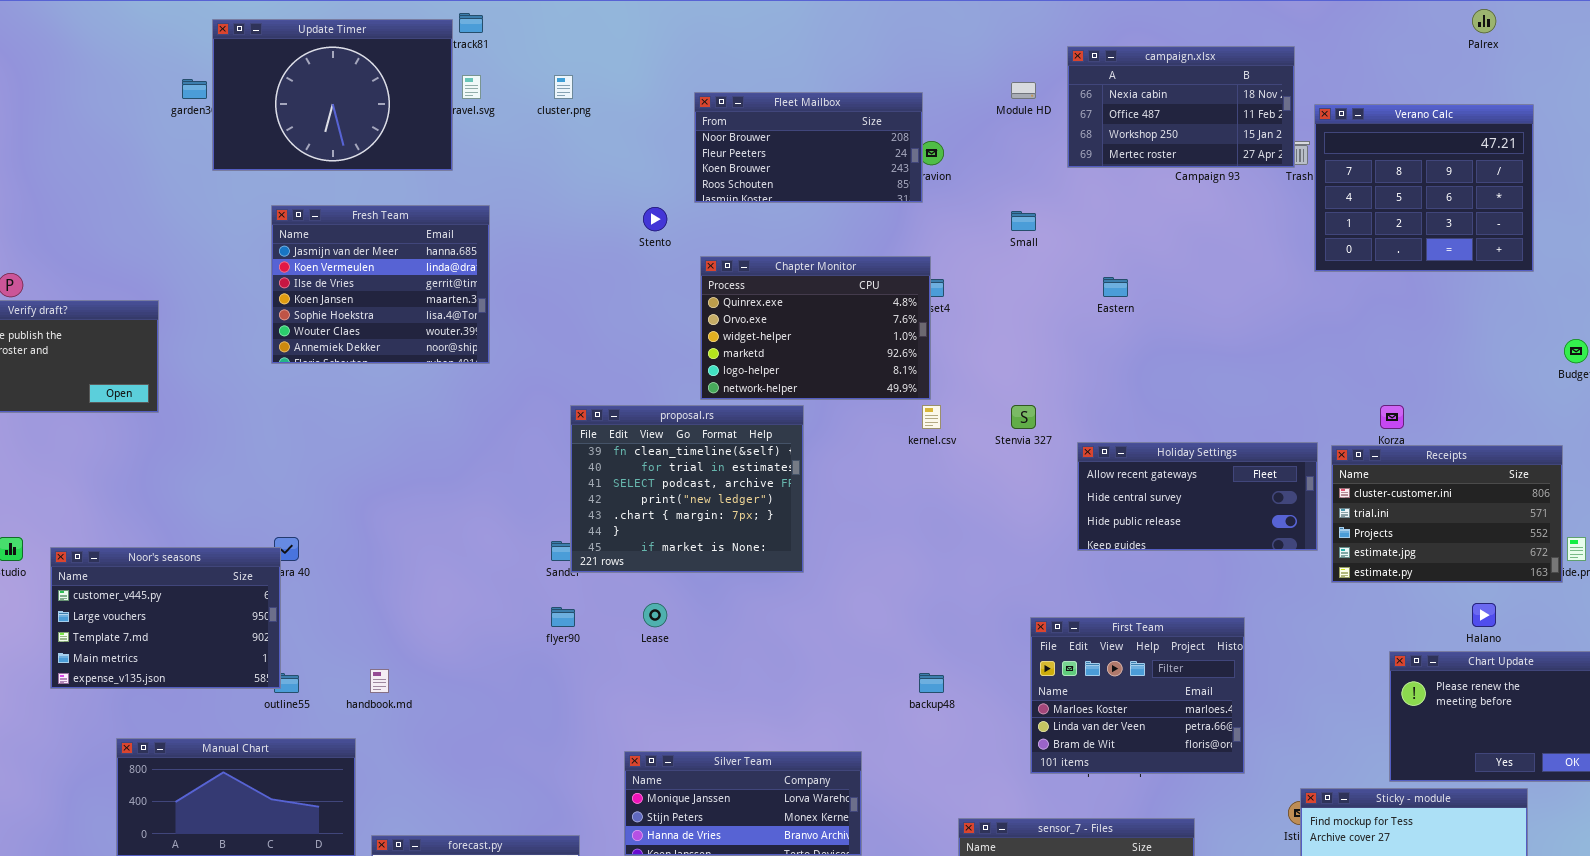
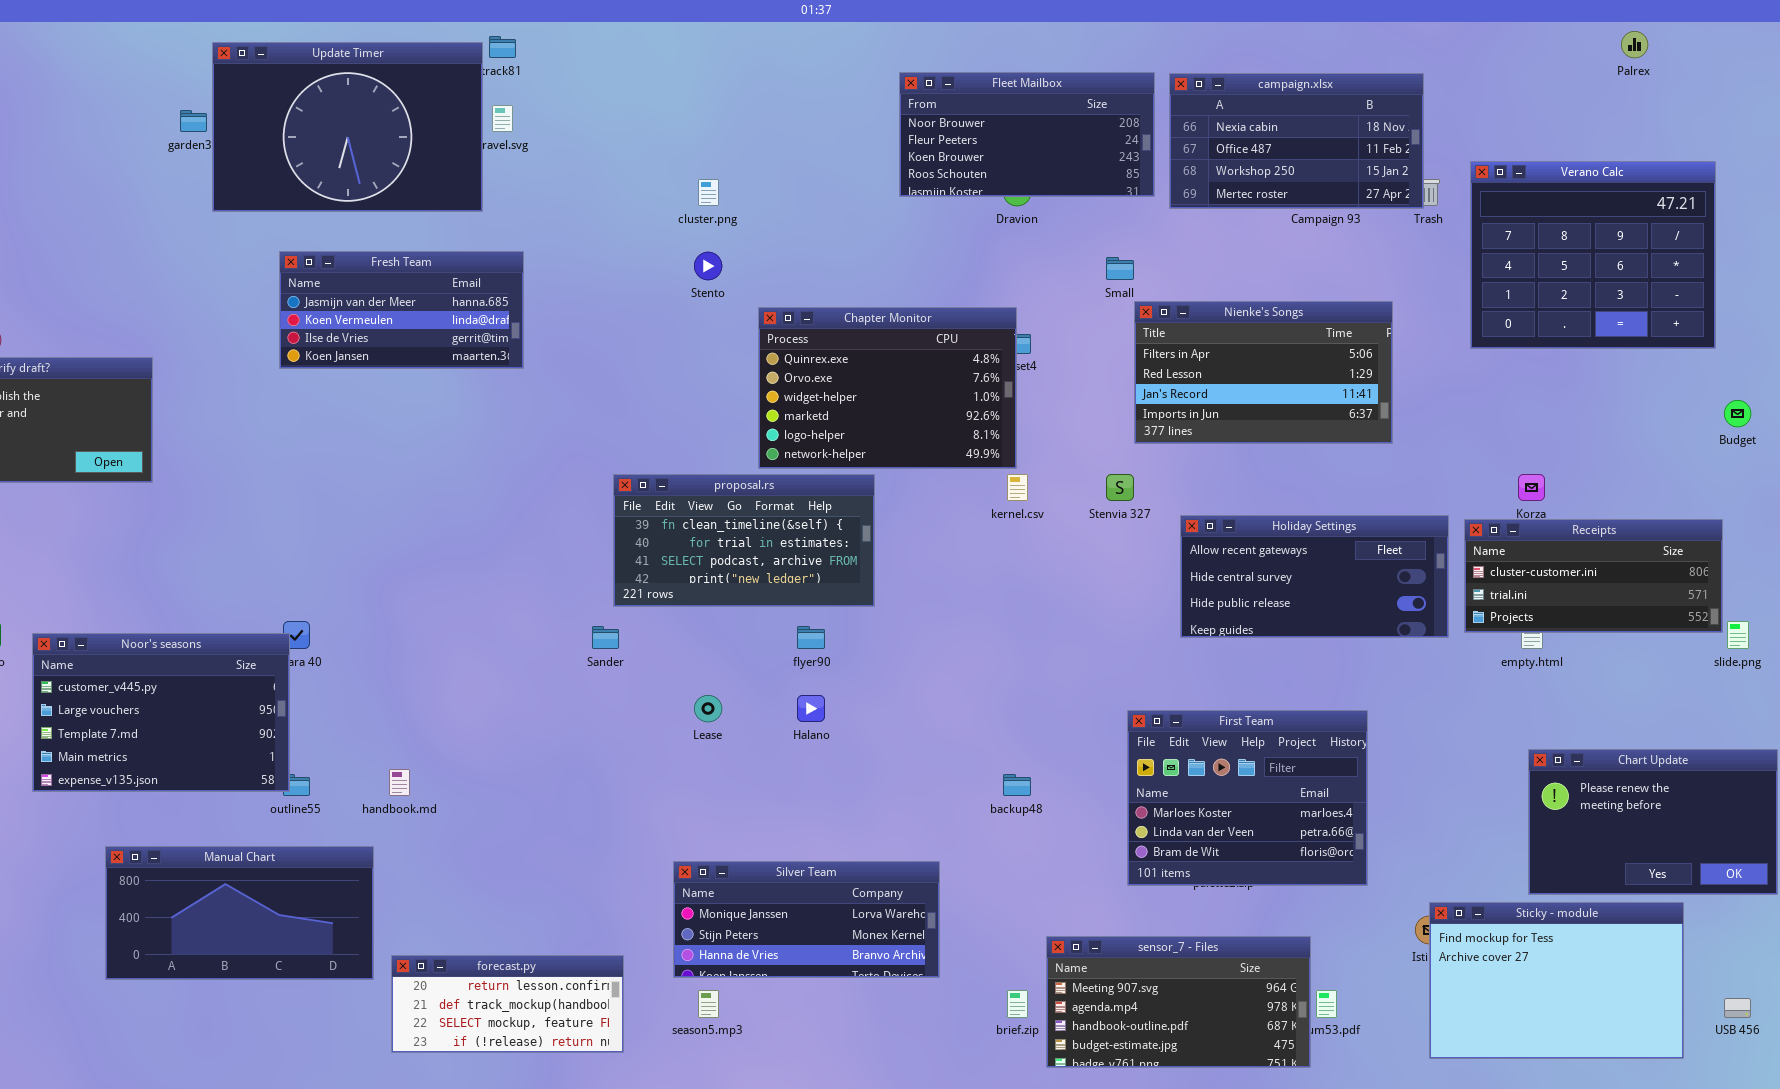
cluster.png: [554,75,573,99] -> [698,179,719,206], moved
Fleet Mailbox: [694,92,923,203] -> [899,72,1155,197], moved
Verano Calc: [1314,104,1534,272] -> [1470,161,1716,349], moved
Fresh Team: [271,205,490,364] -> [279,251,524,369], resized
Nienke's Songs: none -> [1134,301,1393,444], opened
proposal.rs: [570,405,804,573] -> [613,474,875,607], resized
Receipts: [1331,445,1563,583] -> [1464,519,1723,633], resized
Halano: [1472,603,1496,627] -> [797,695,825,722], moved
flyer90: [551,607,575,627] -> [797,626,825,649], moved

